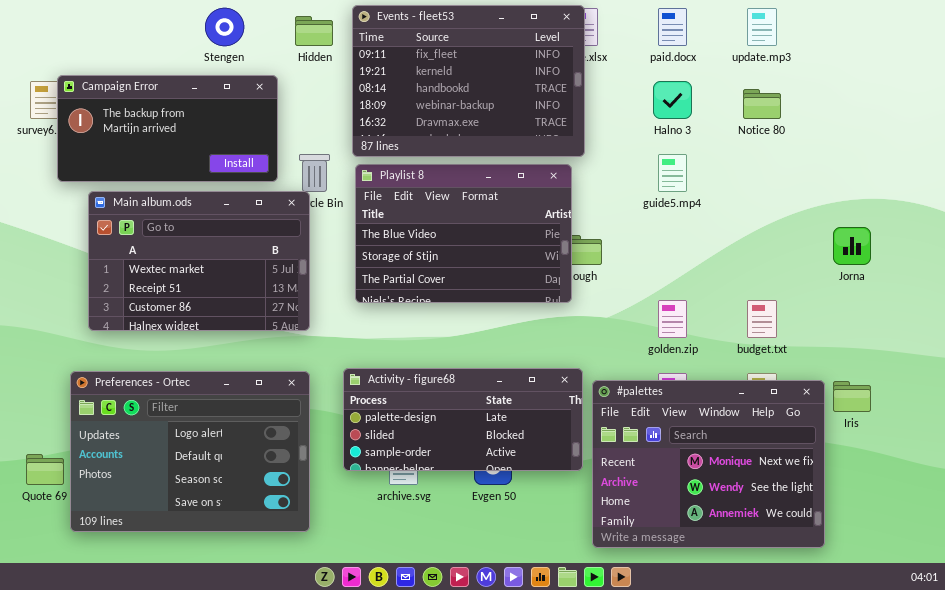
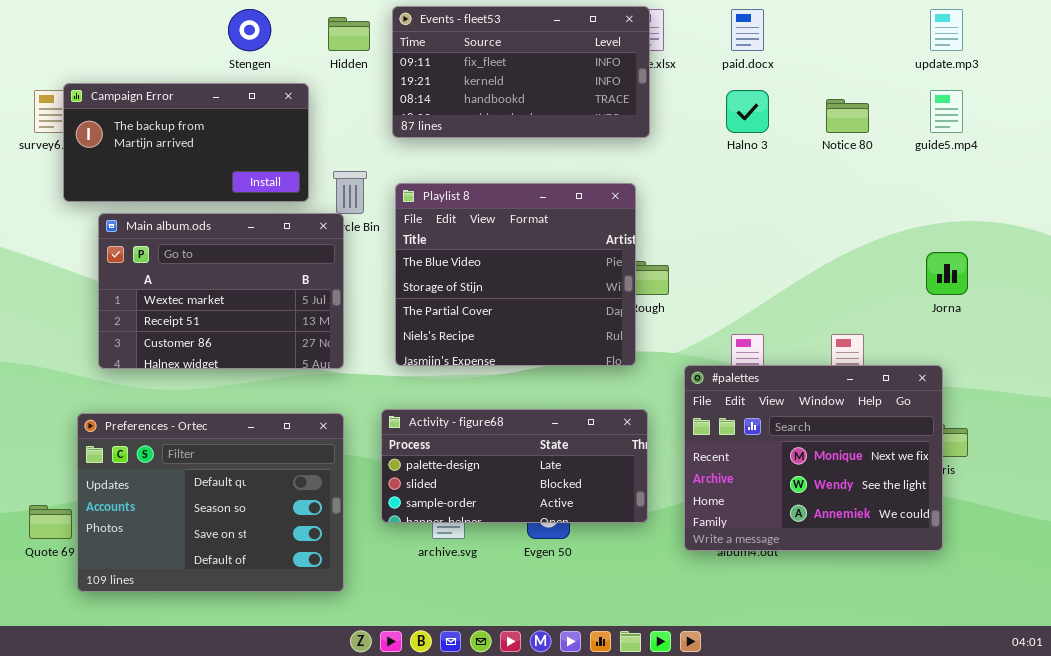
Events - fleet53: [352,5,585,157] -> [392,6,650,138], resized
update.mp3: [747,8,777,46] -> [930,9,963,51], moved
guide5.mp4: [658,154,687,192] -> [930,90,963,133], moved
Playlist 8: [355,164,572,303] -> [395,183,636,366], resized
Preferences - Ortec: [70,371,310,532] -> [77,413,344,592], scrolled down 1 row
#palettes: [592,380,825,548] -> [684,365,943,551], moved

